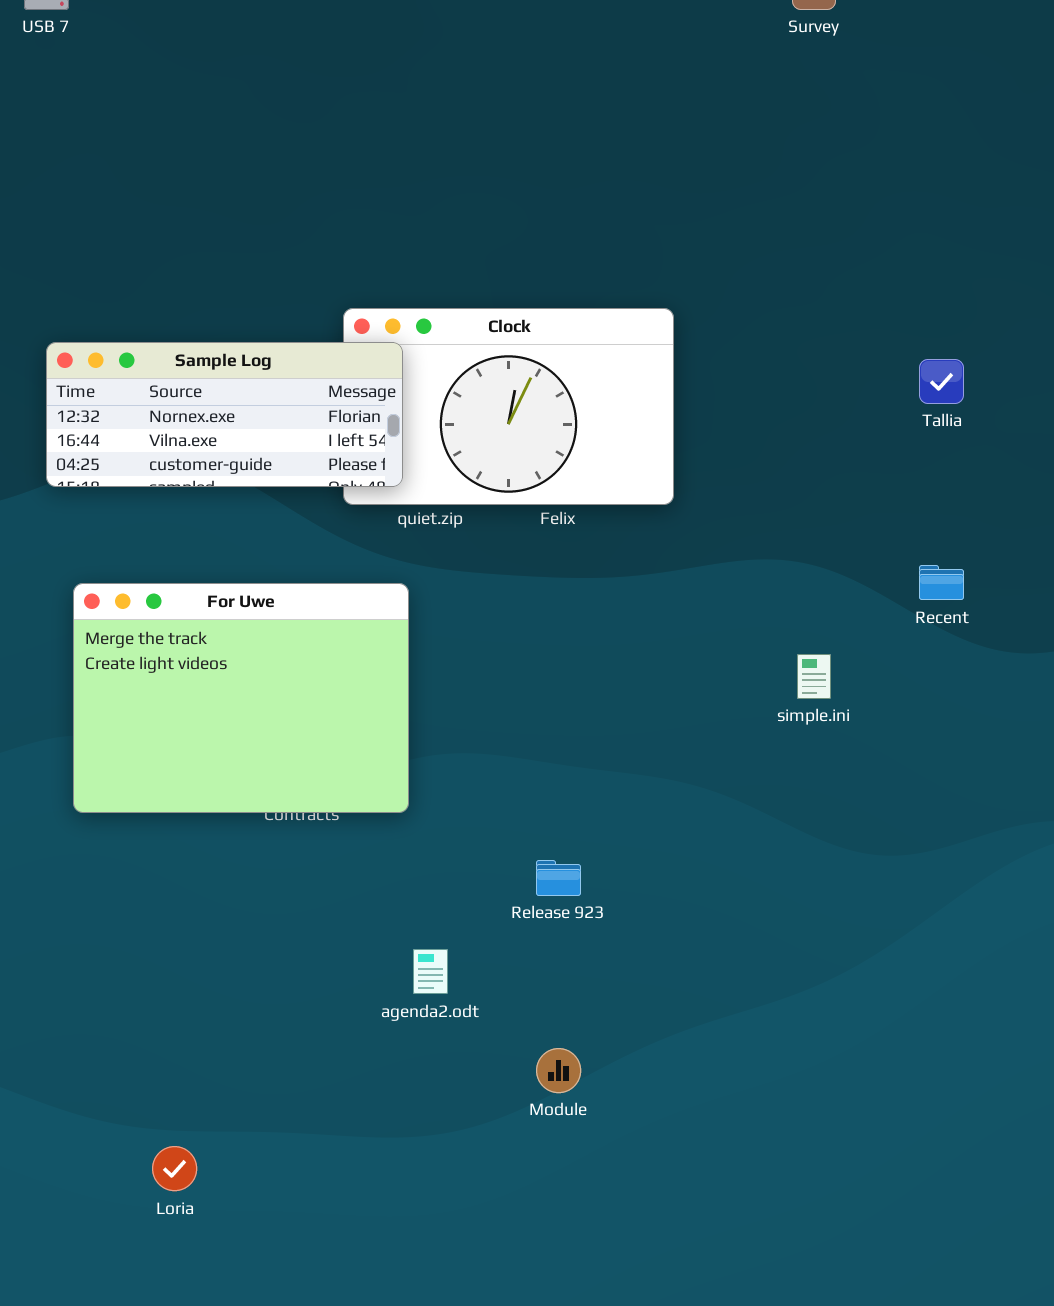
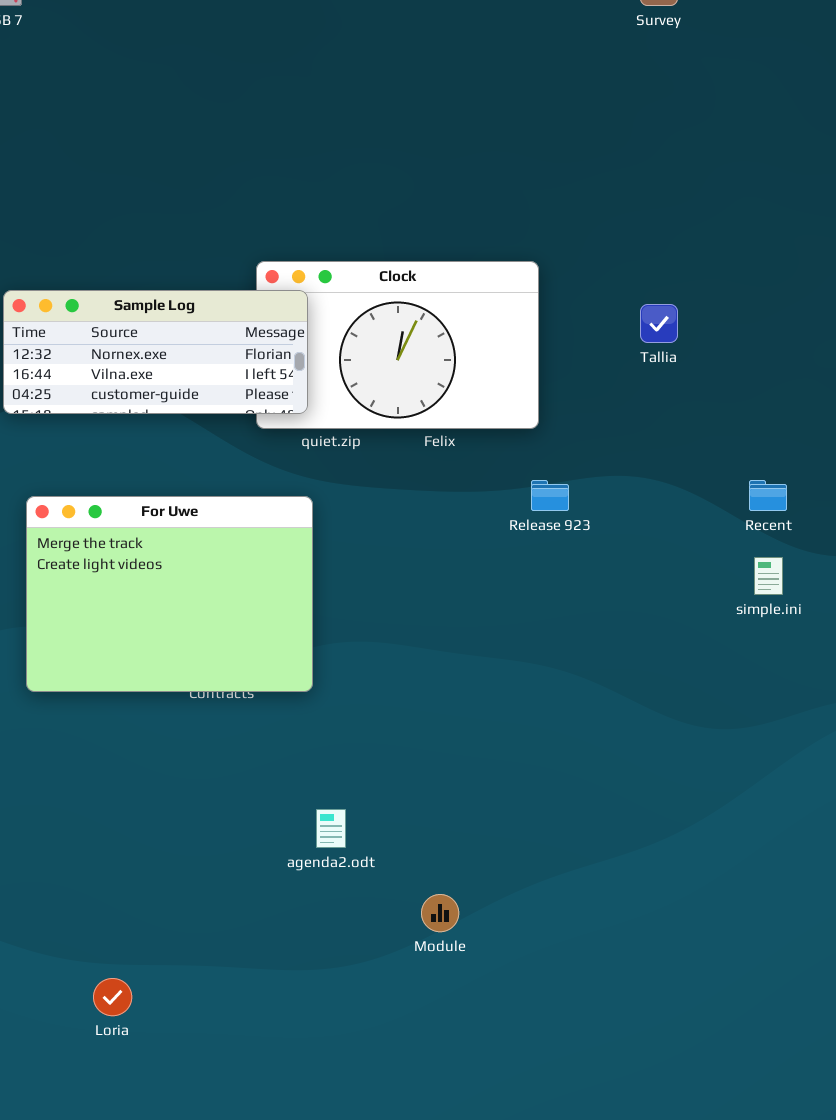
Tallia: [919,359,964,404] -> [640,304,678,343], moved
simple.ini: [797,654,831,699] -> [754,557,783,595], moved
Release 923: [536,860,581,896] -> [531,480,569,511], moved

